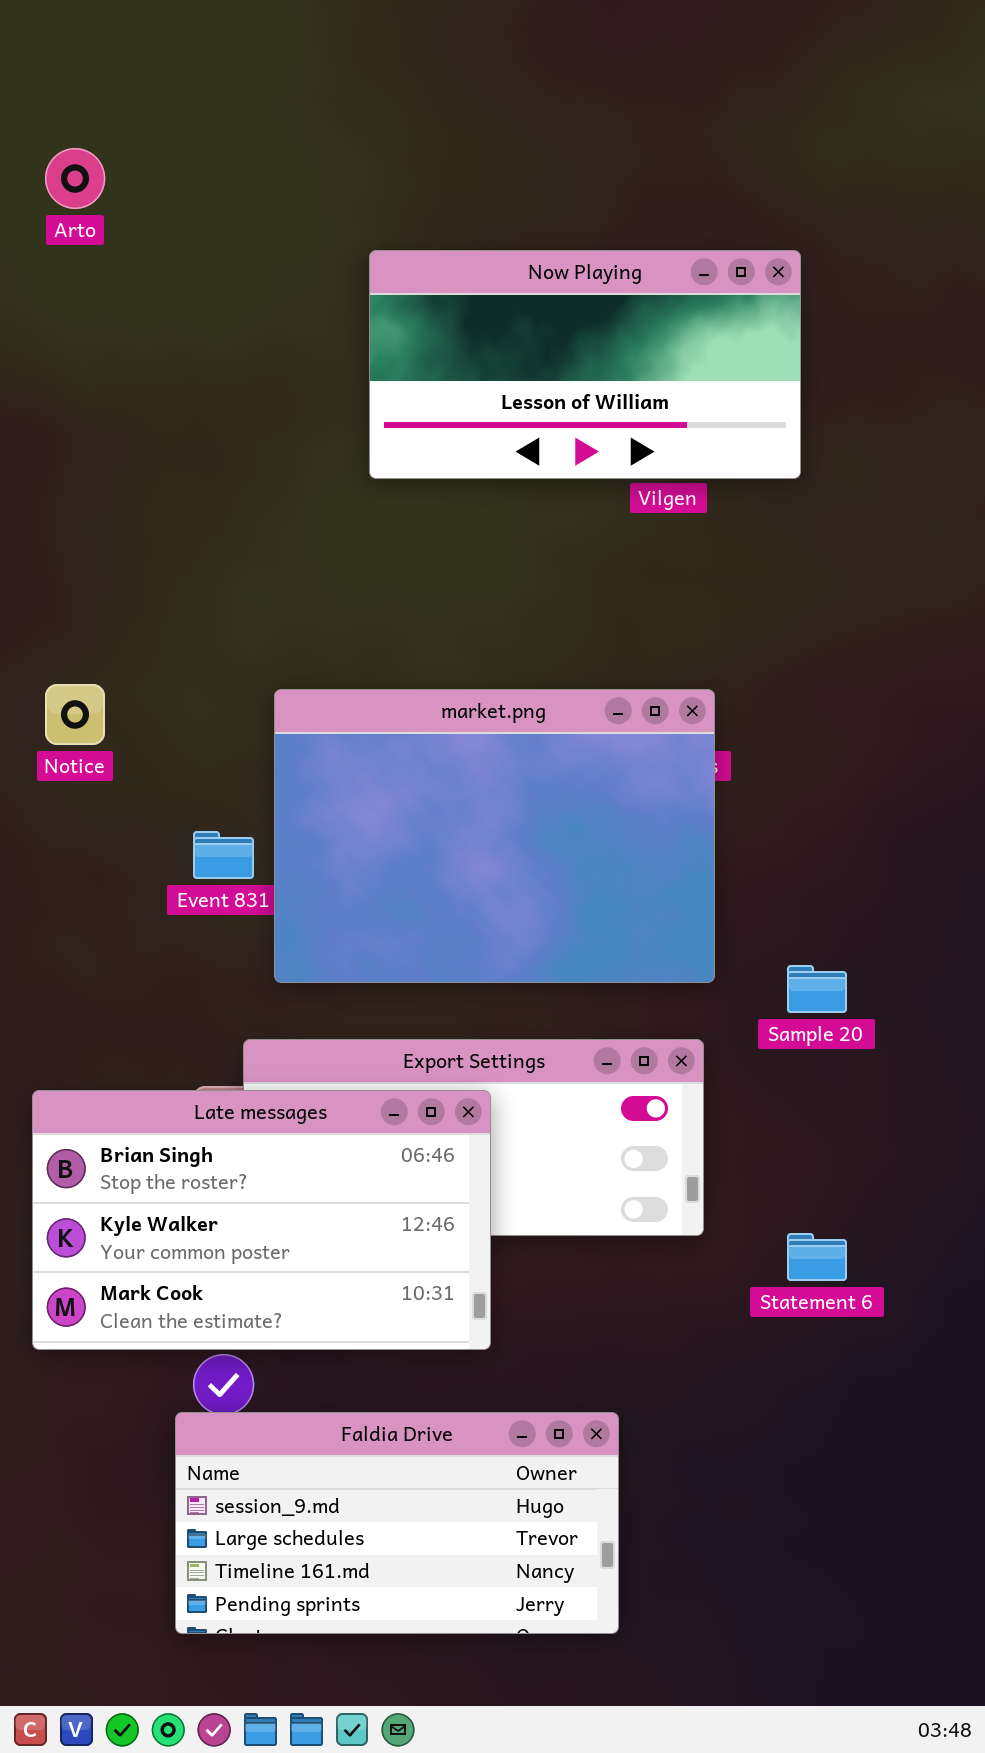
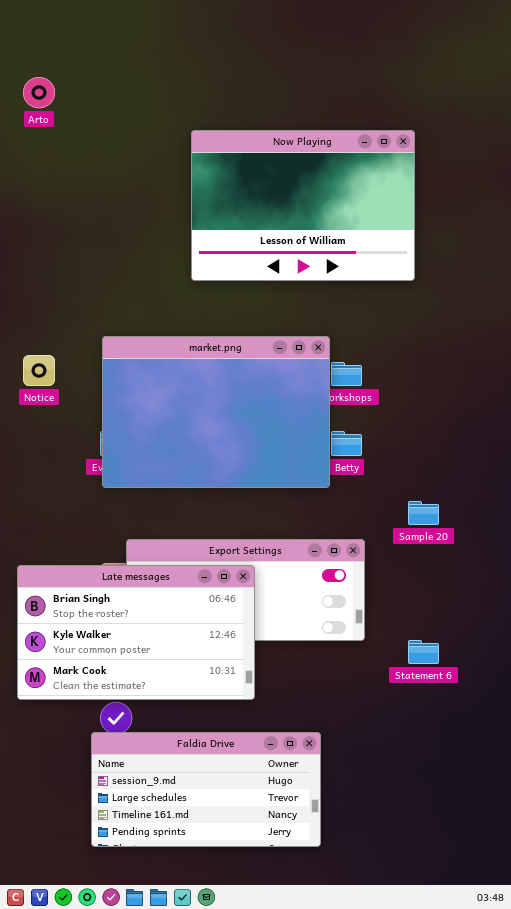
Now Playing: [369,250,801,479] -> [191,130,415,281], resized
market.png: [274,689,715,983] -> [102,336,330,488], moved

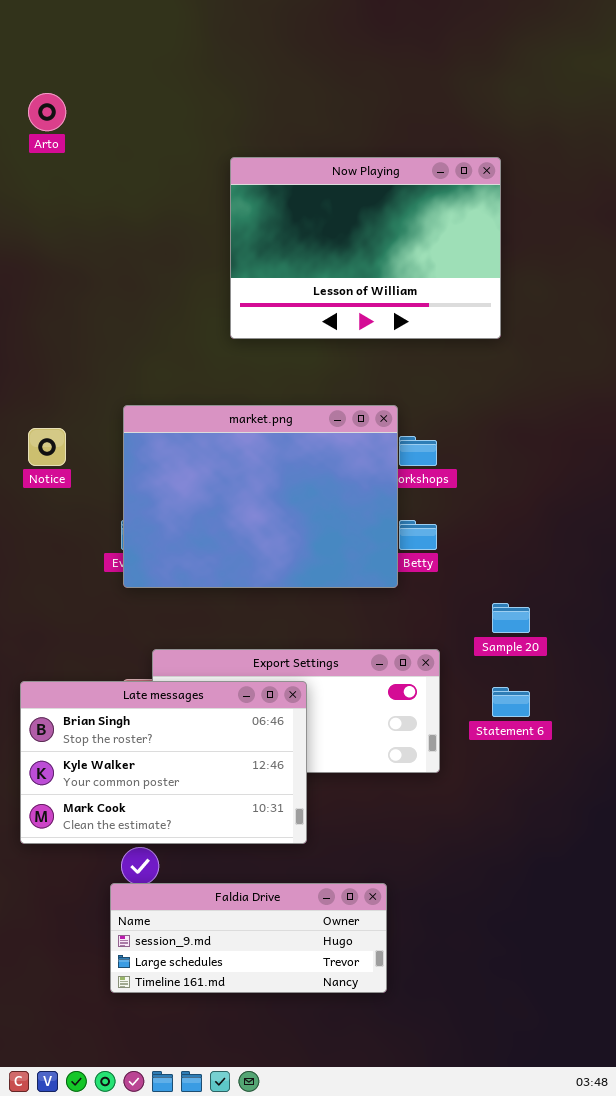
Statement 6: [408,640,439,664] -> [492,687,530,717], moved
Faldia Drive: [91,732,321,847] -> [110,883,387,993], resized

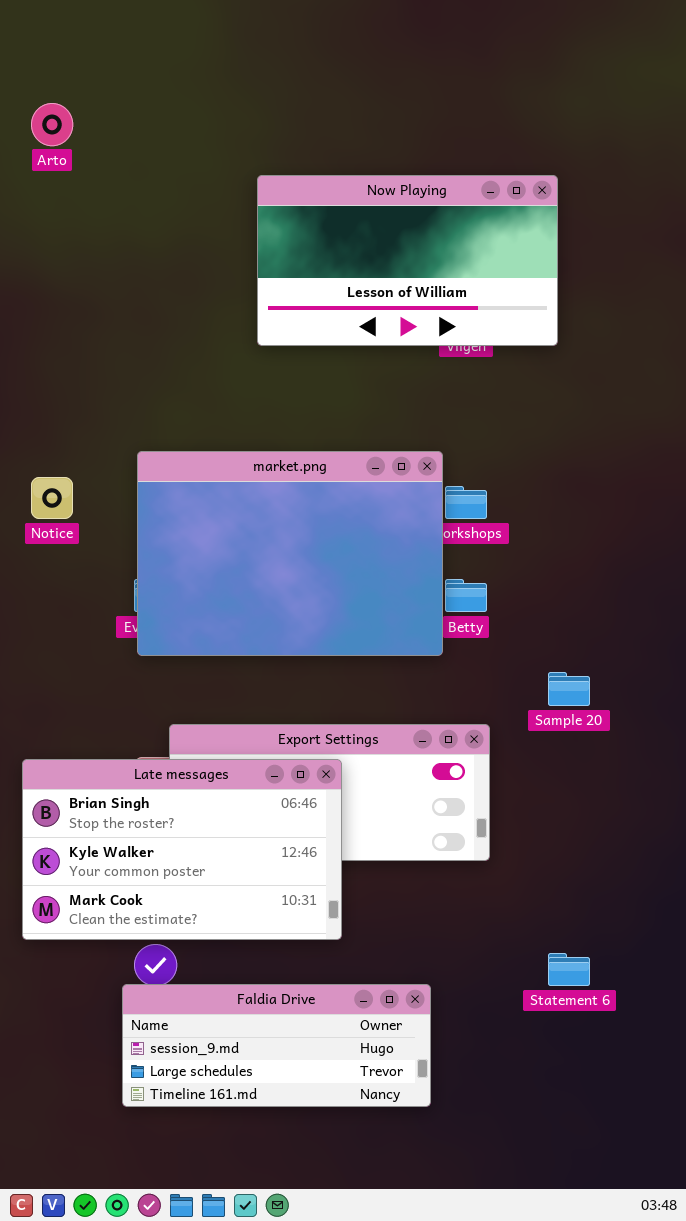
Now Playing: [230,157,501,339] -> [257,175,558,346], resized
Statement 6: [492,687,530,717] -> [548,953,590,986], moved

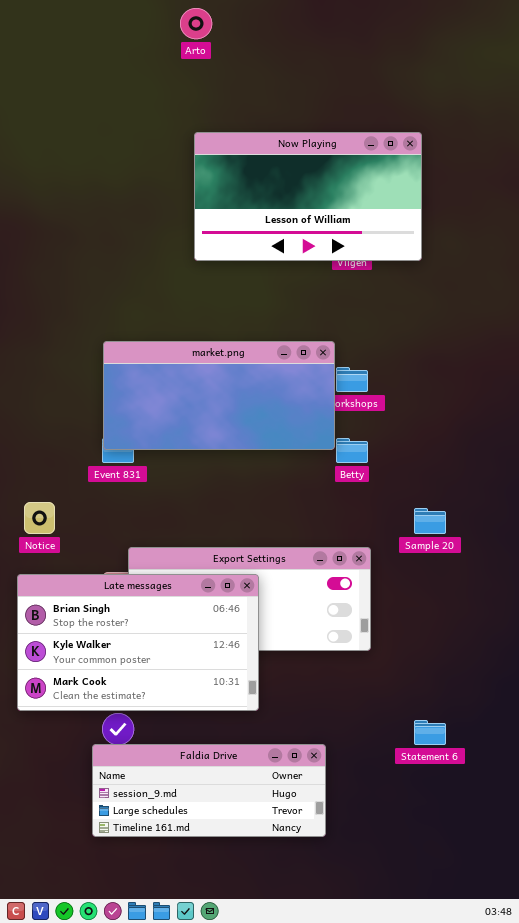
Arto: [31,103,73,146] -> [180,8,212,39], moved
market.png: [137,451,443,656] -> [103,341,335,450], resized
Notice: [31,477,73,519] -> [24,502,55,534], moved

